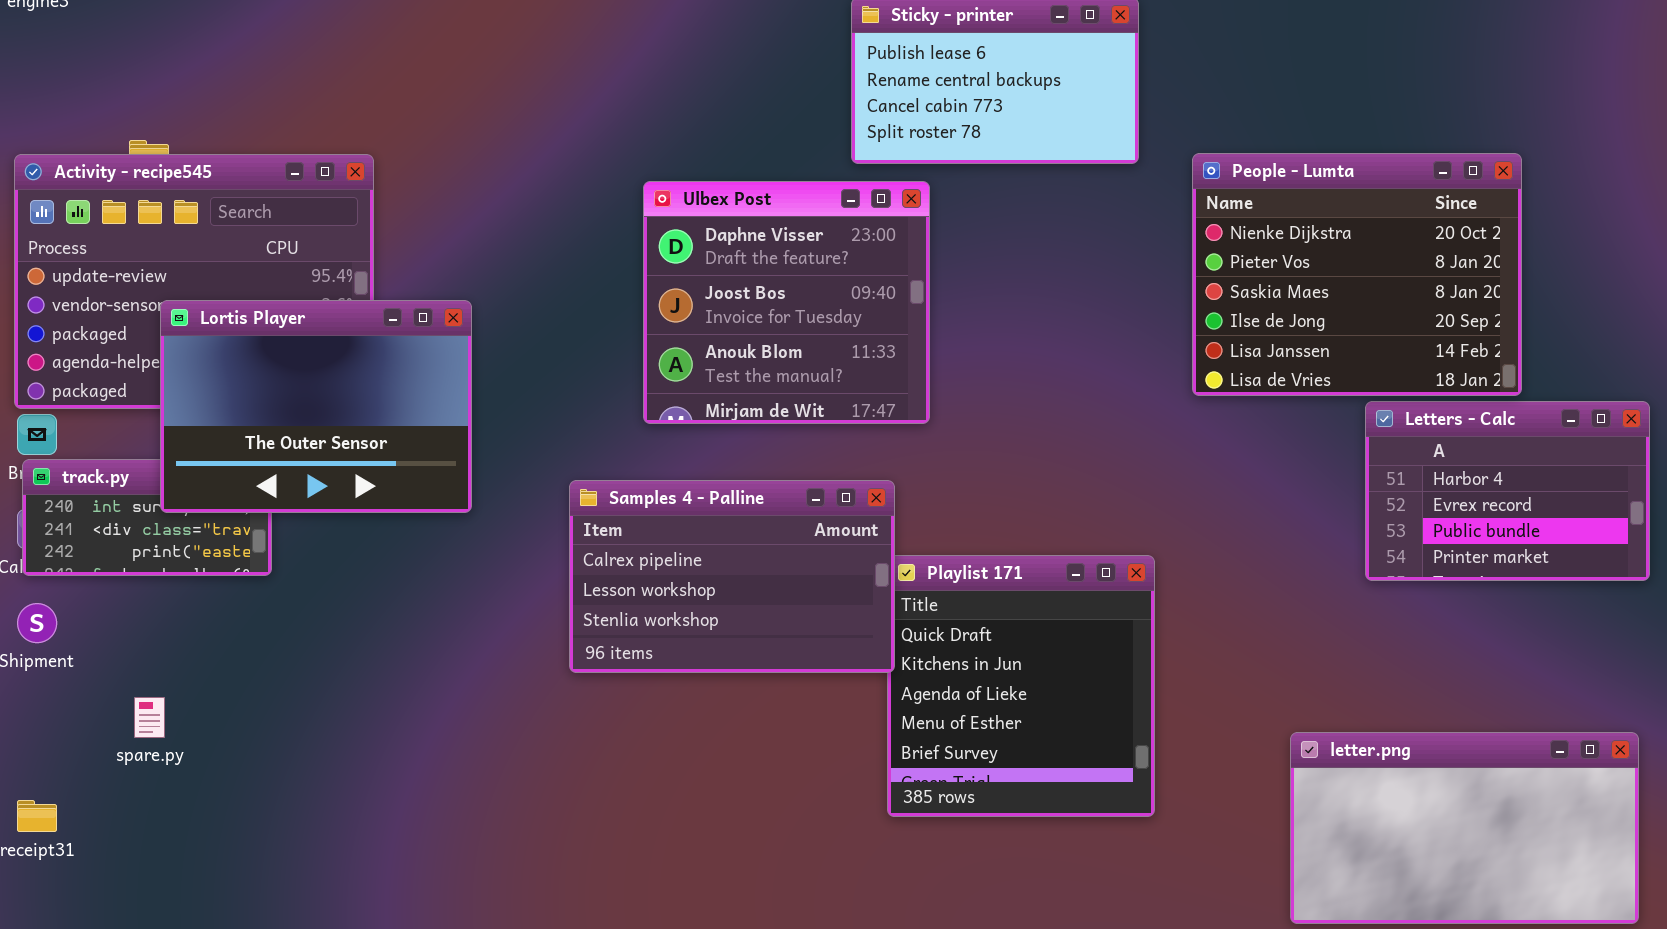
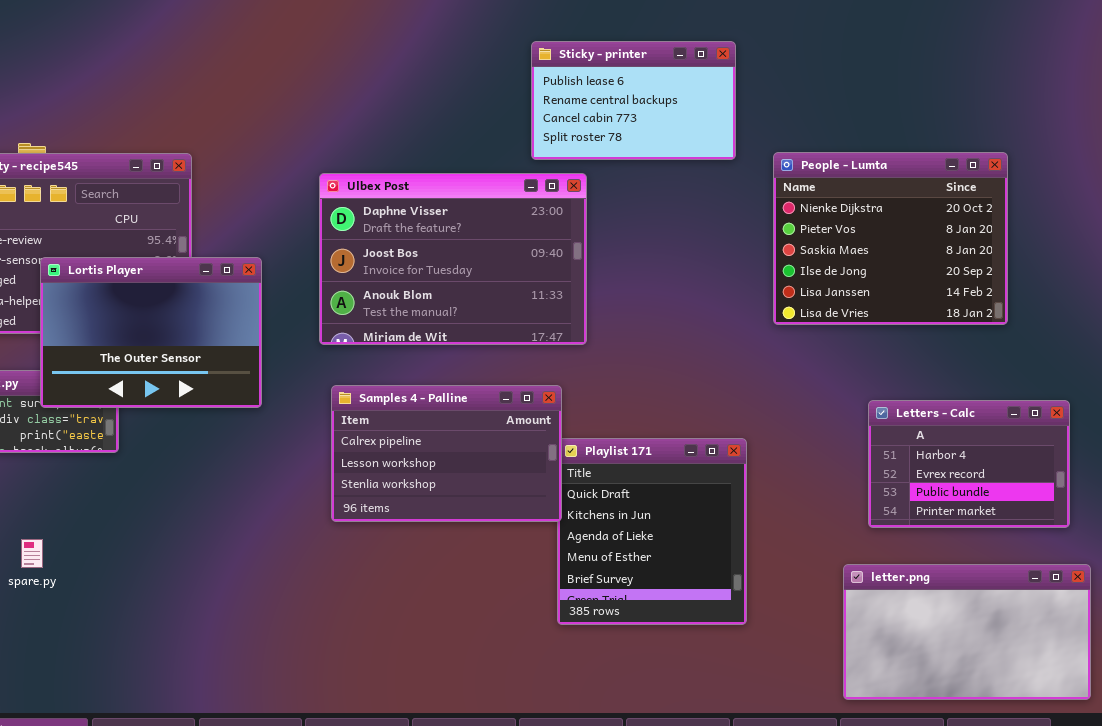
Ulbex Post: [643,181,930,424] -> [319,173,587,345], resized
Letters - Calc: [1365,401,1650,581] -> [868,400,1070,528], moved

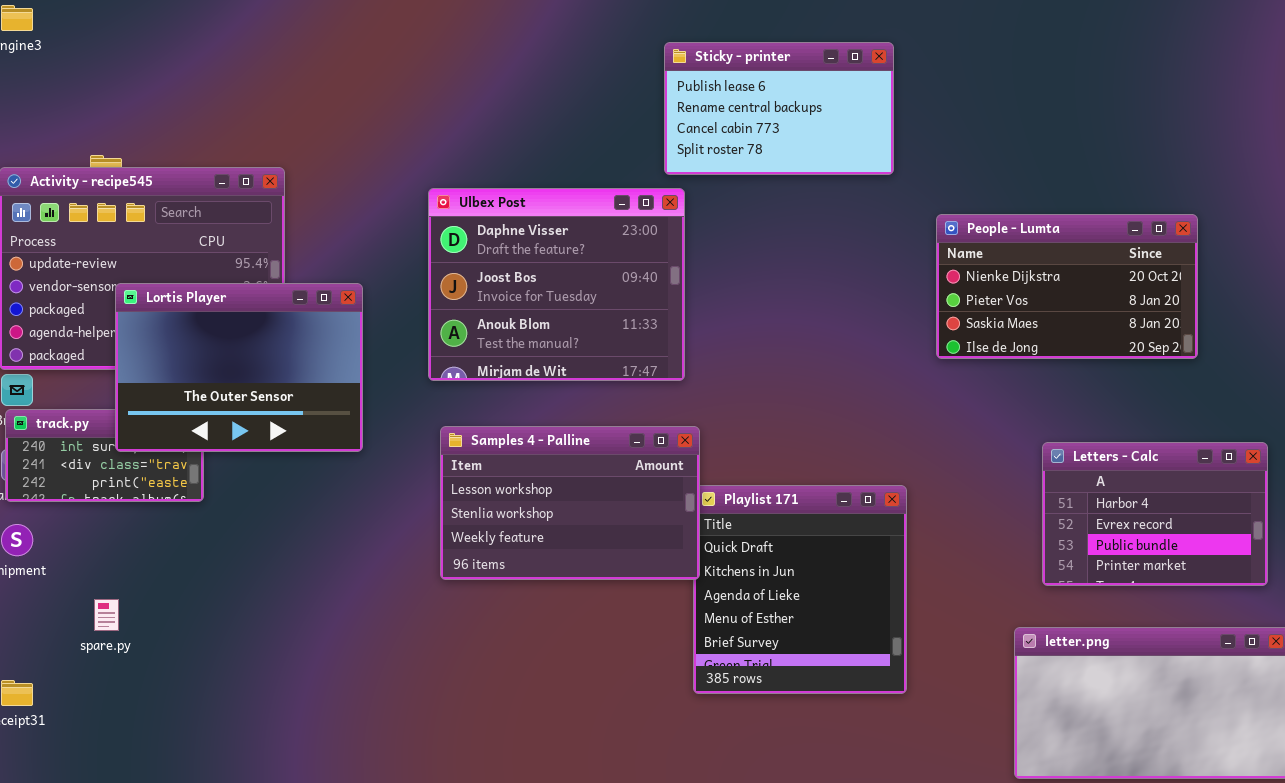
People - Lumta: [773,152,1008,325] -> [936,214,1198,359], resized
Ulbex Post: [319,173,587,345] -> [428,188,685,381], resized
Samples 4 - Palline: [331,385,562,522] -> [440,426,700,580], scrolled down 1 row

